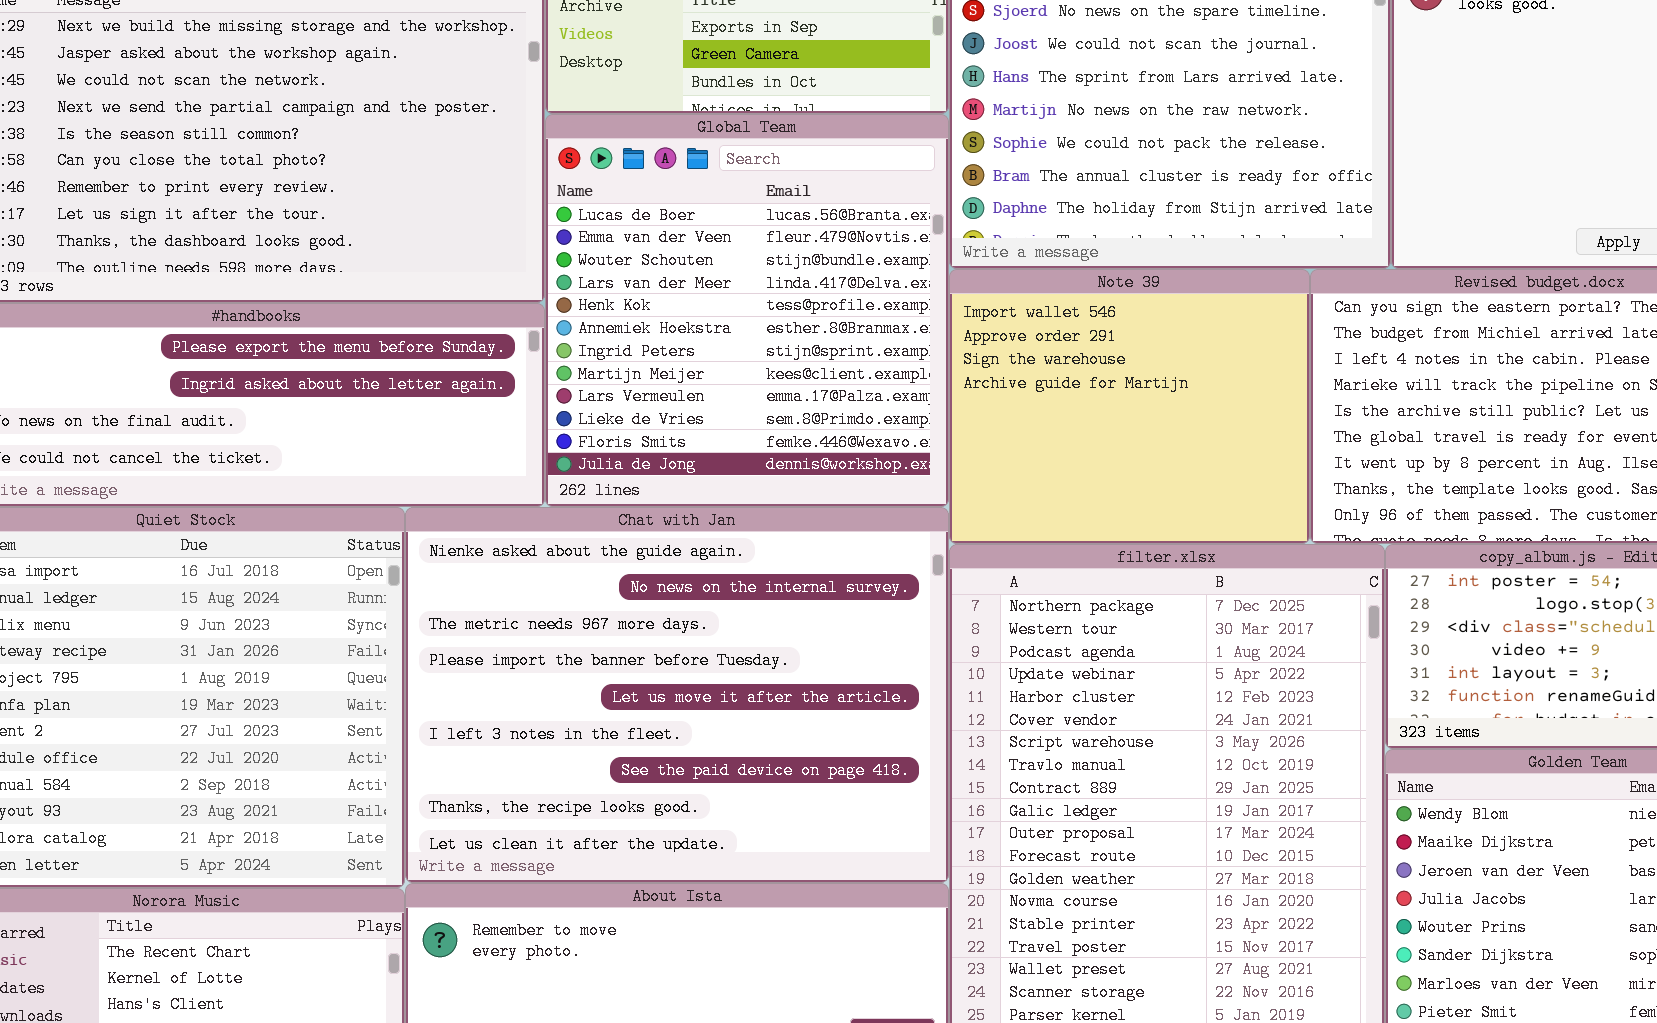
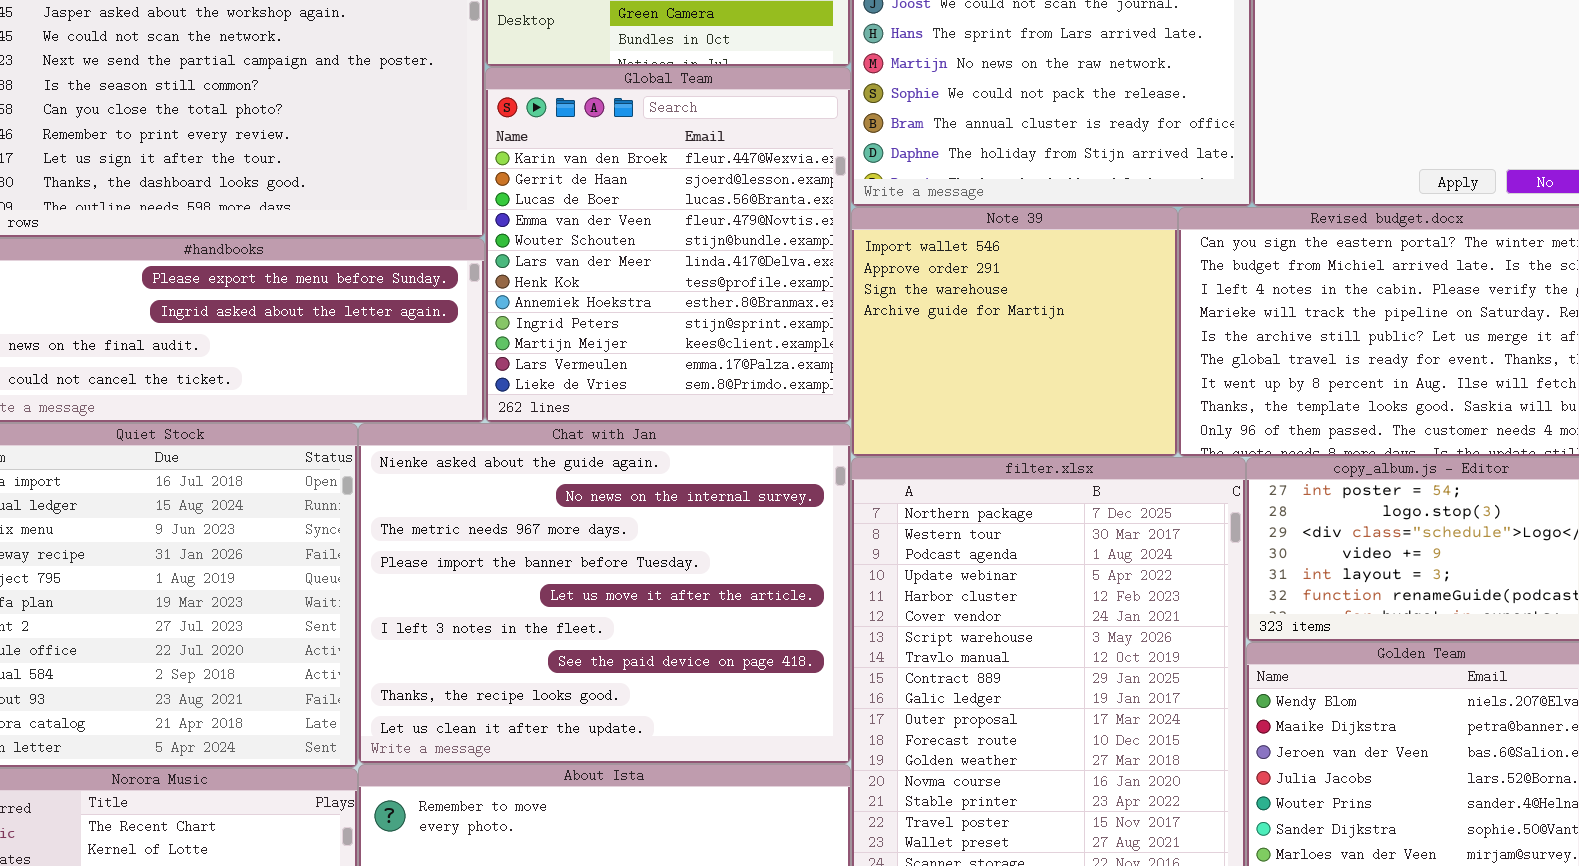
Global Team: [545,114,949,507] -> [485,67,851,423], scrolled up 2 rows

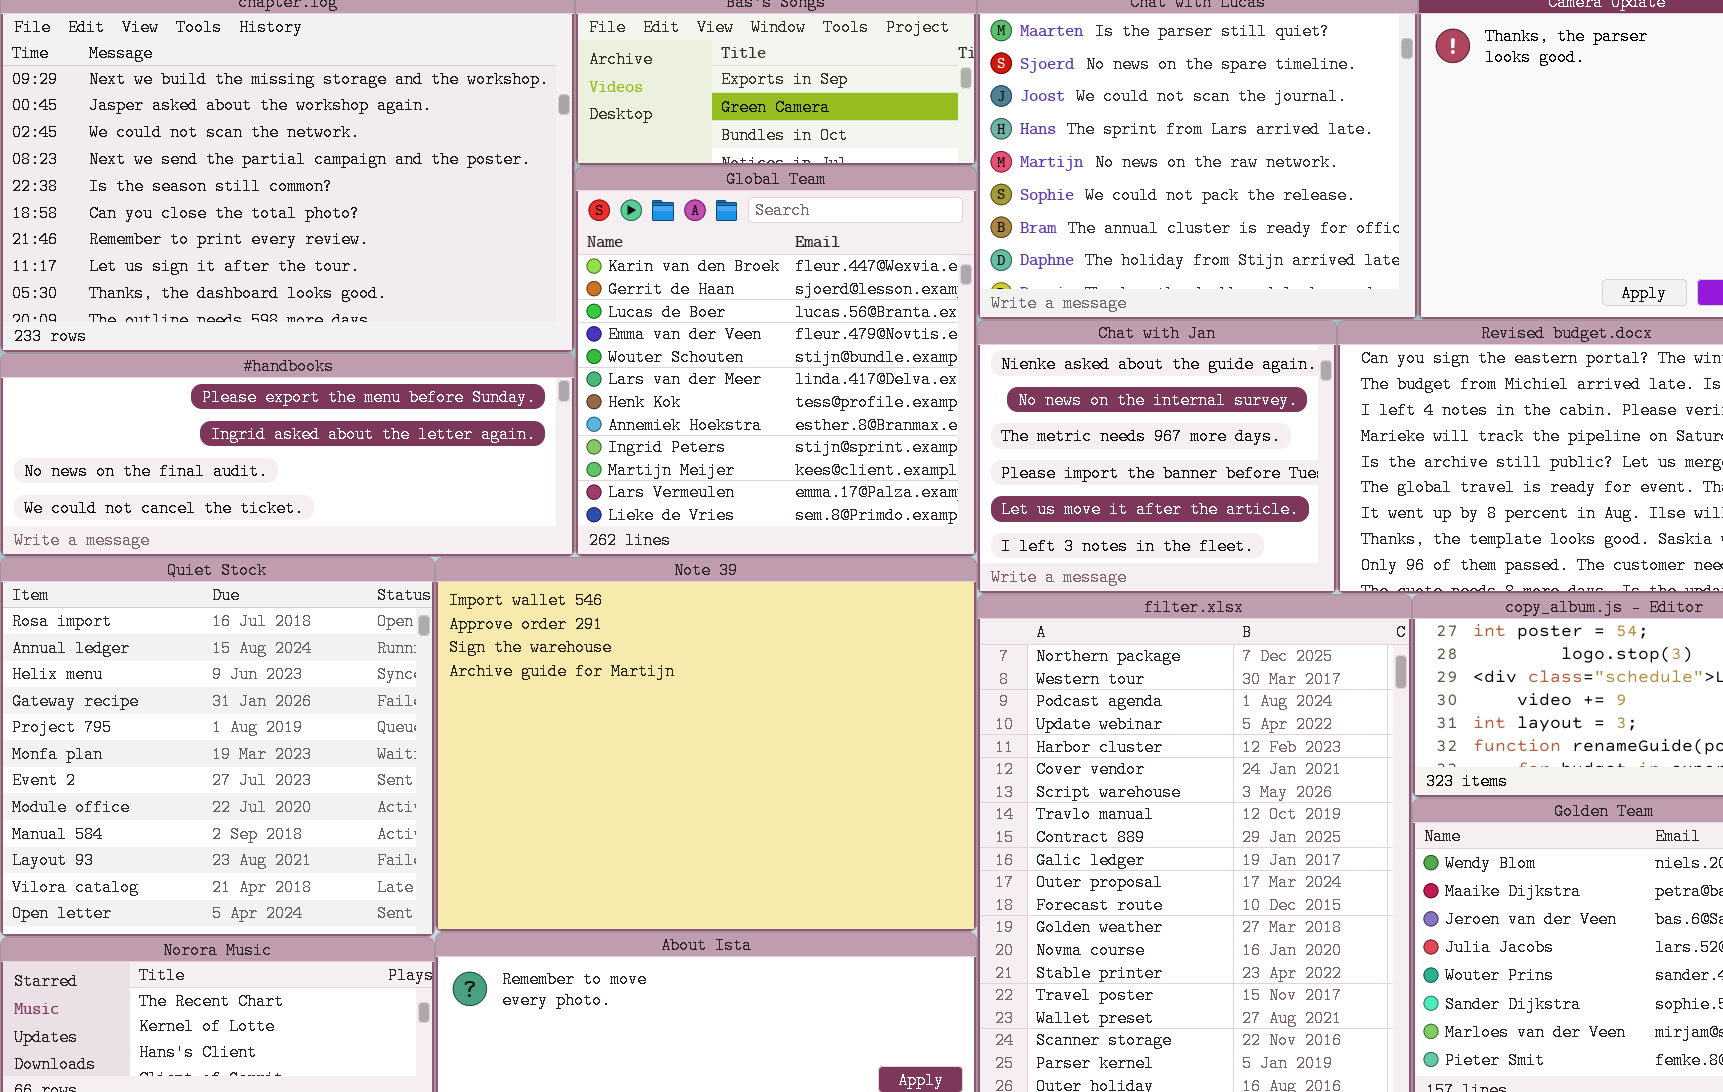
Note 39: [851,207,1178,457] -> [435,557,977,932], moved, resized
Chat with Jan: [358,423,851,764] -> [977,320,1337,594], moved, resized

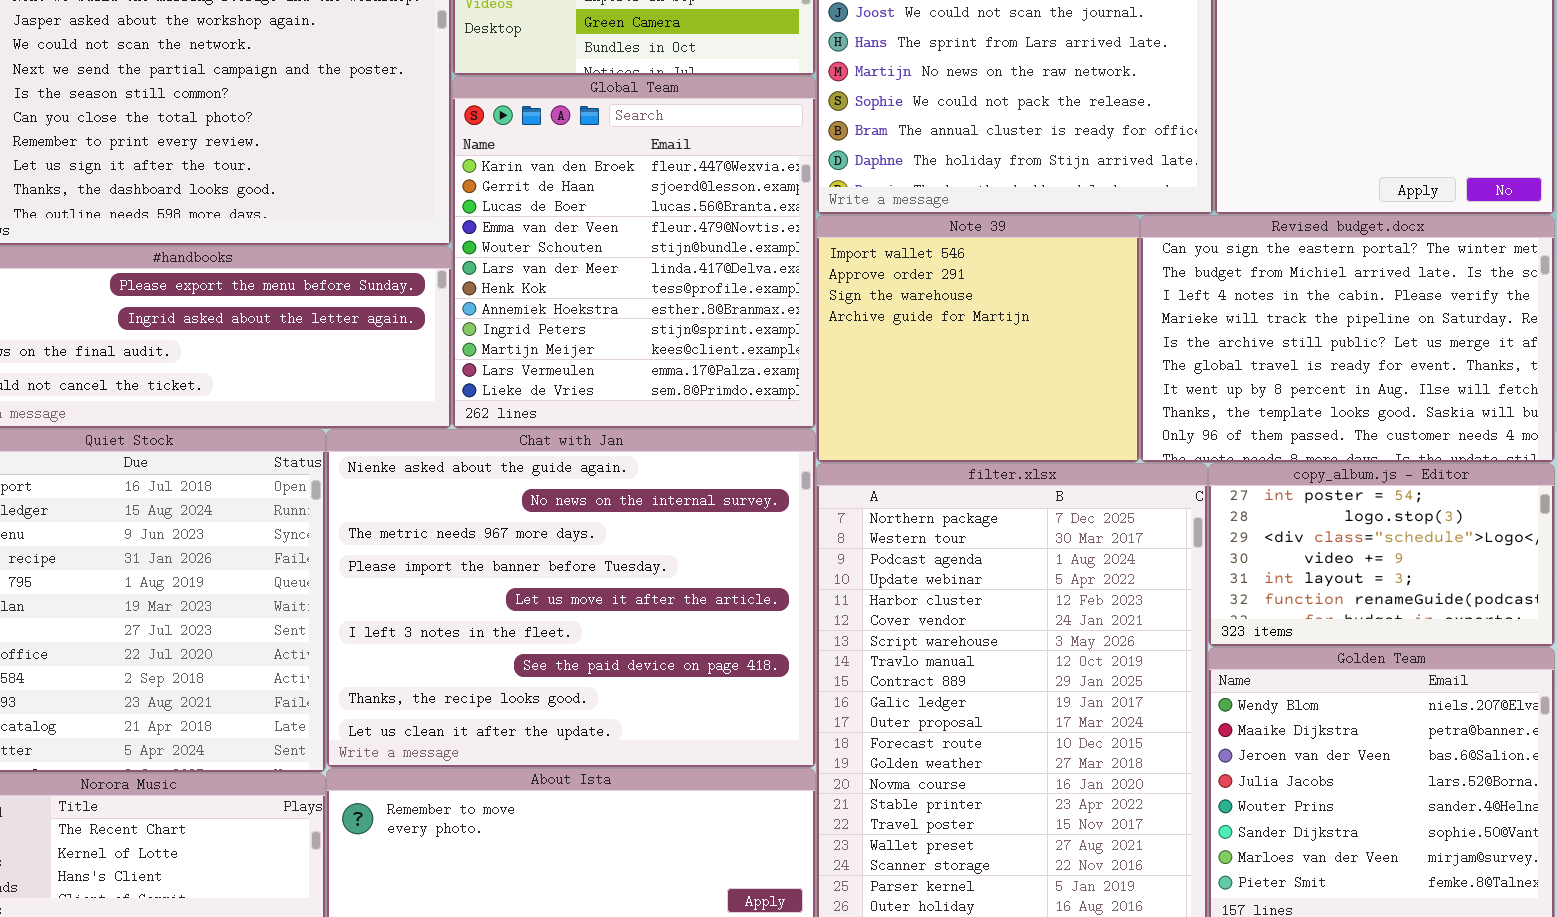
Chat with Jan: [977,320,1337,594] -> [326,429,816,768], moved, resized
Note 39: [435,557,977,932] -> [816,215,1140,463], moved, resized

